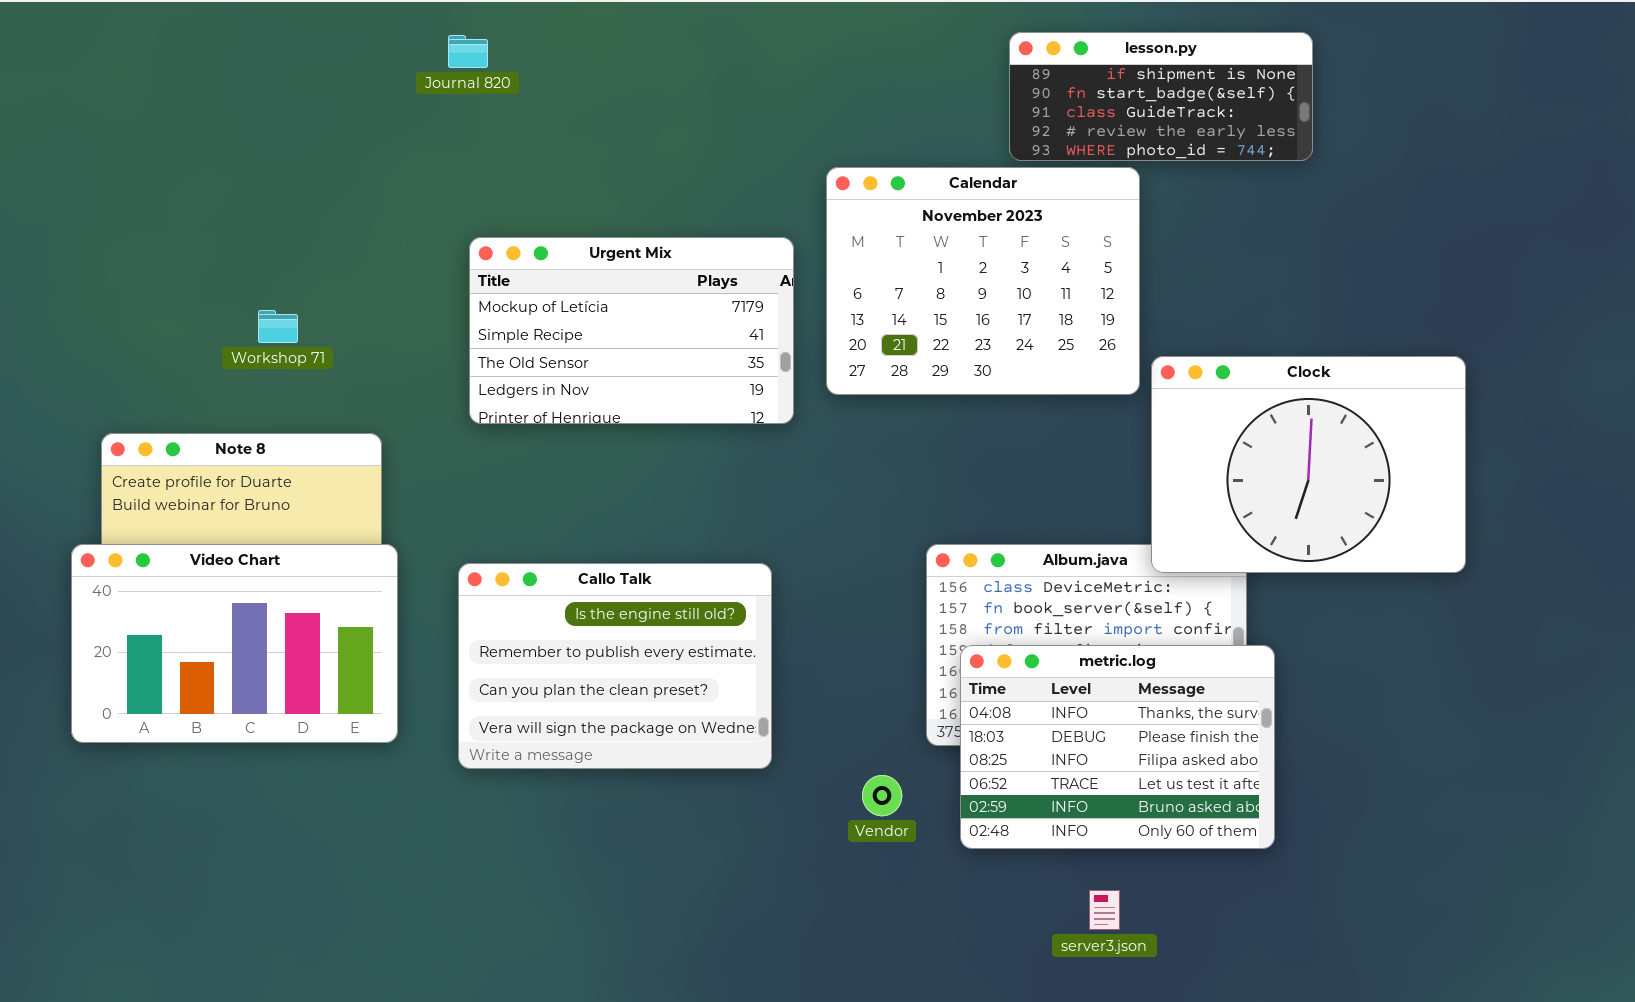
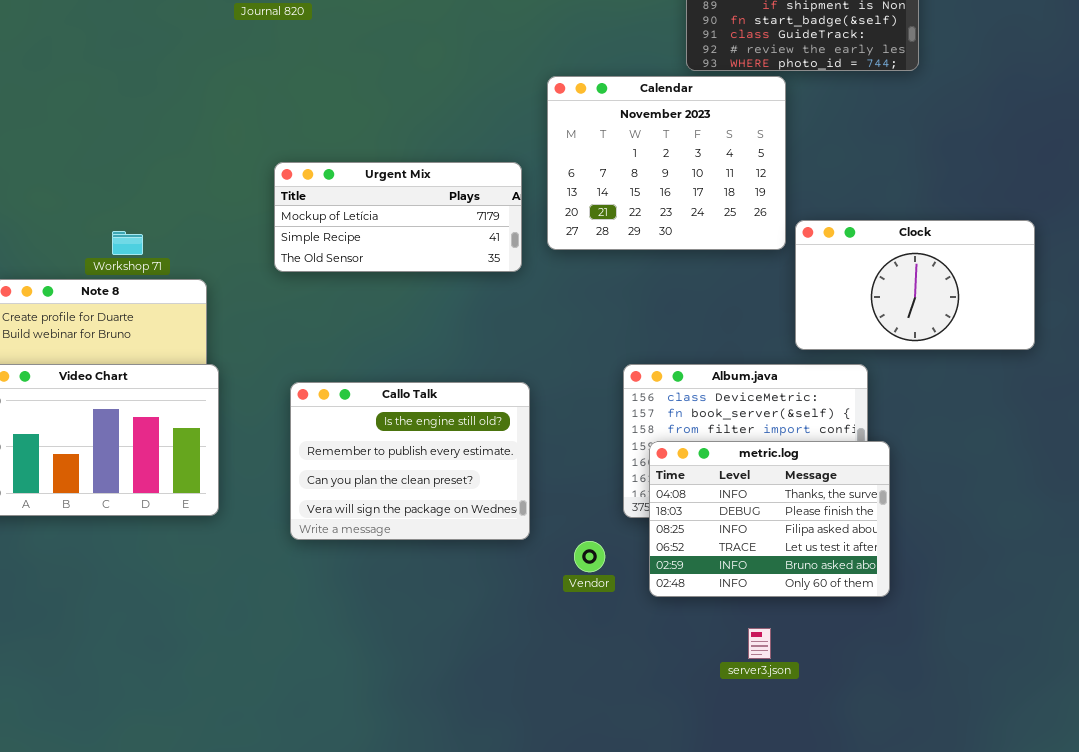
Urgent Mix: [469,237,794,424] -> [274,162,522,272], resized
Workshop 71: [258,310,298,343] -> [112,231,143,255], moved
Clock: [1151,356,1466,573] -> [795,220,1035,350], resized
Callo Talk: [458,563,772,769] -> [290,382,530,540], moved

